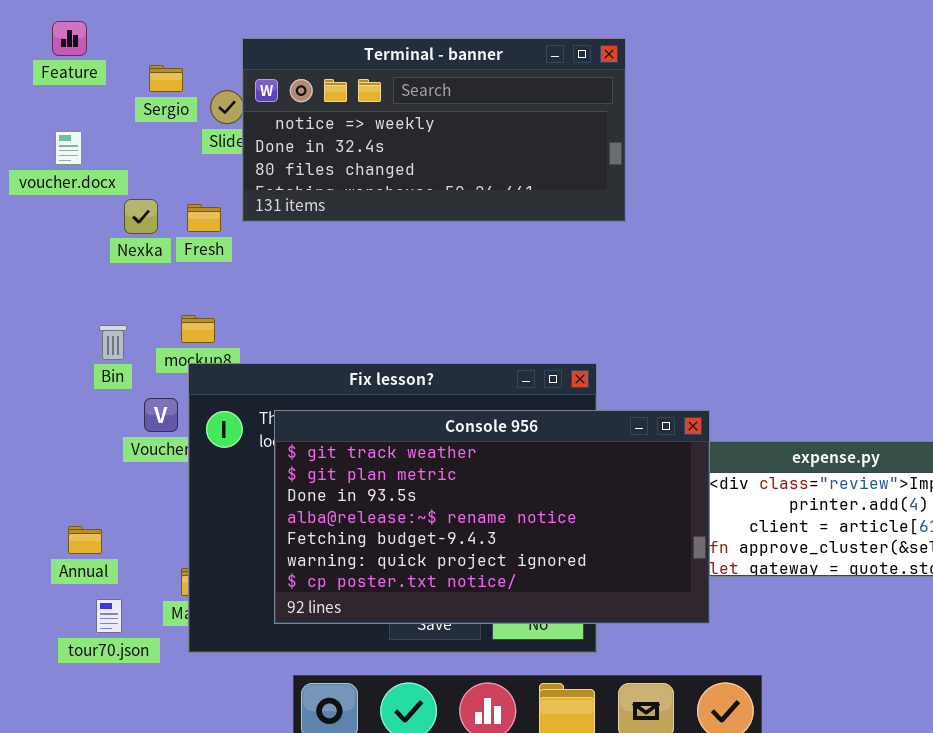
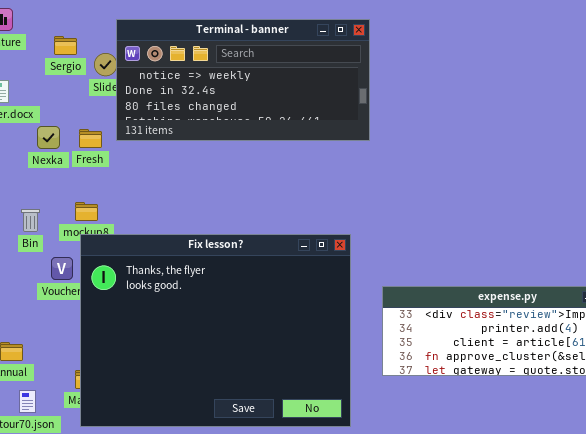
Console 956: [274,410,710,624] -> none, closed

